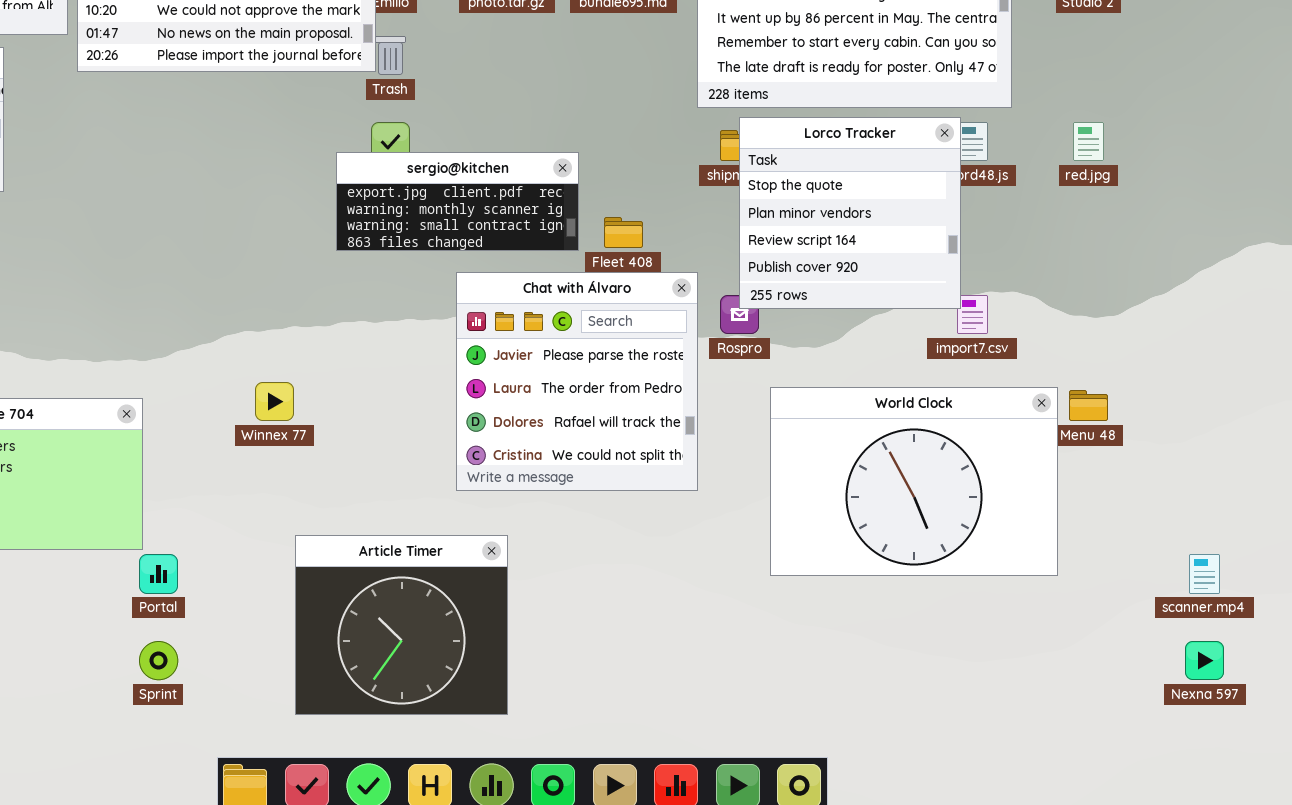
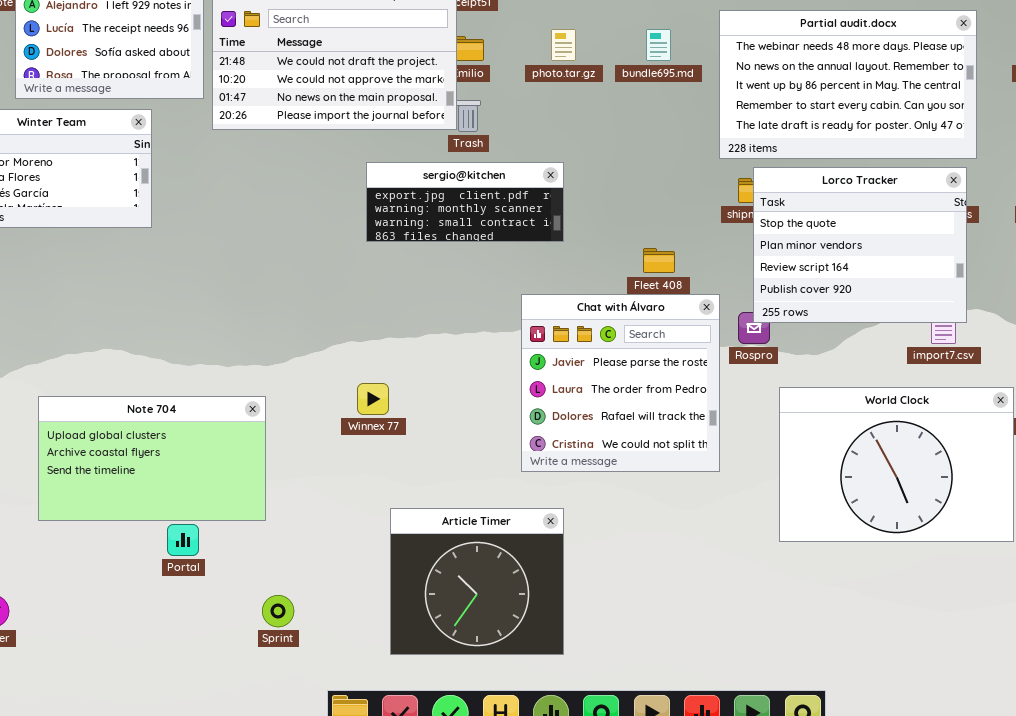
Lorco Tracker: [739,117,961,309] -> [753,167,967,323], resized
sergio@kitchen: [336,152,579,251] -> [366,162,564,242], moved
Portal: [139,554,178,594] -> [167,524,199,556], moved

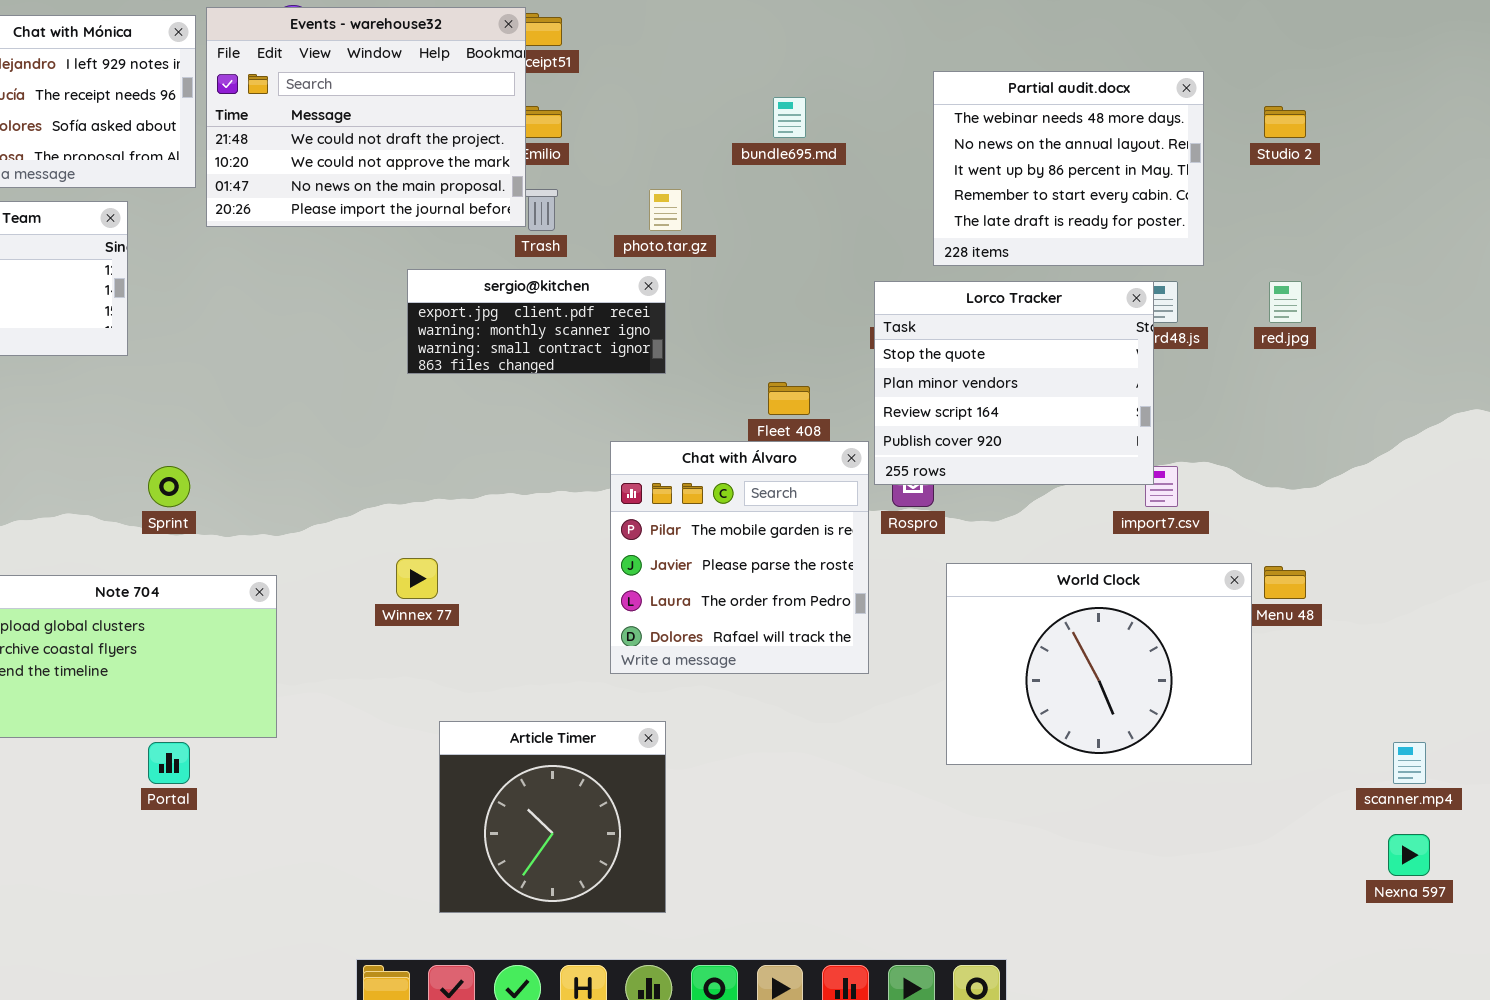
Partial audit.docx: [719,10,977,159] -> [933,71,1204,266], resized
photo.tar.gz: [551,29,576,61] -> [649,189,682,231], moved
Lorco Tracker: [753,167,967,323] -> [874,281,1154,485], moved
Chat with Álvaro: [521,294,720,472] -> [610,441,869,674], scrolled up 1 row
Sprint: [262,595,294,627] -> [148,466,190,507], moved

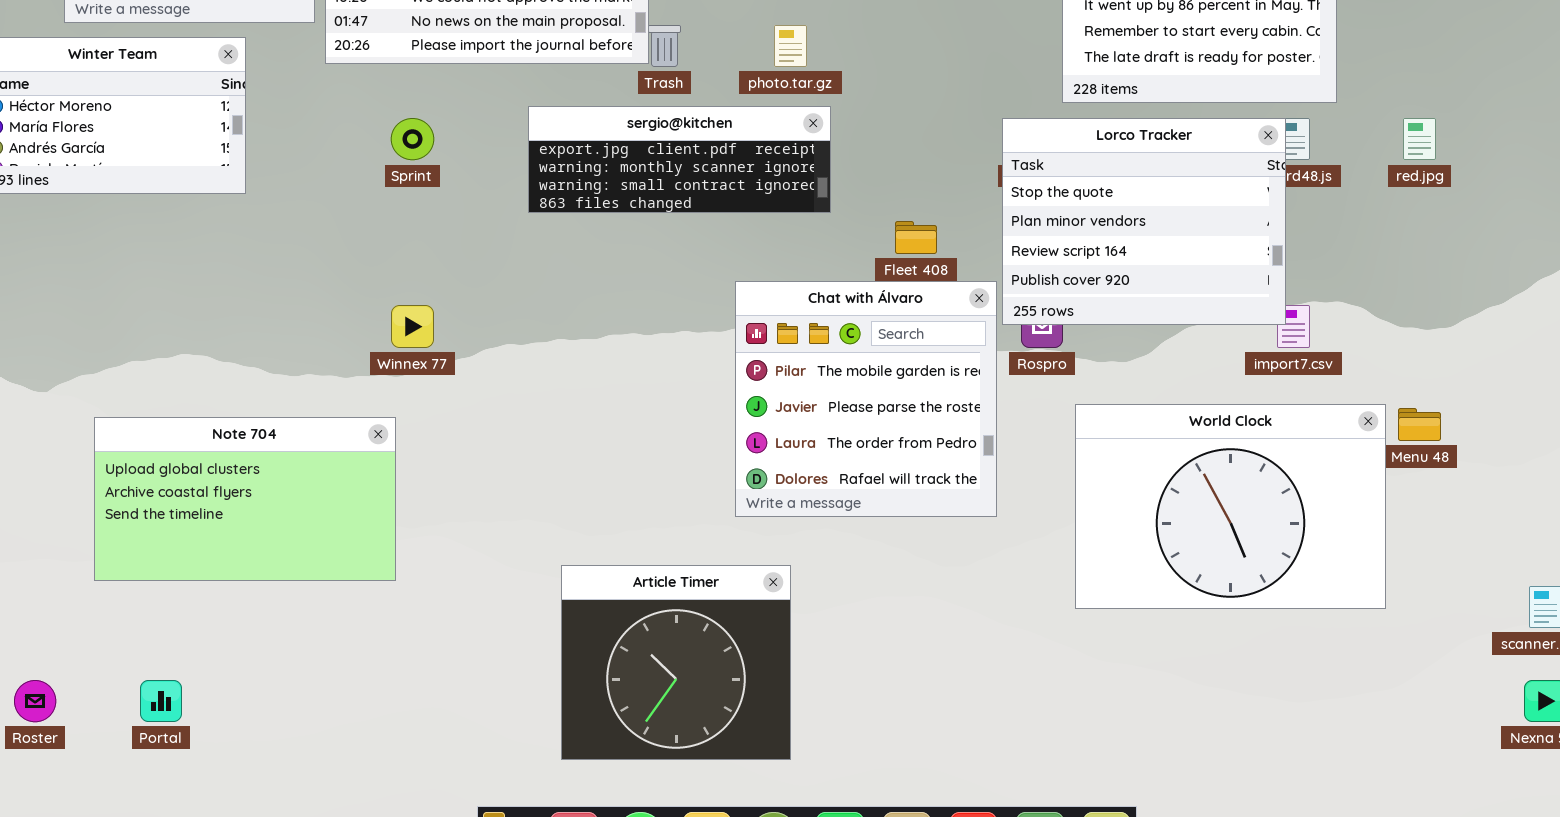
sergio@kitchen: [407,269,666,374] -> [528,106,831,213], resized
Sprint: [148,466,190,507] -> [391,118,434,160], moved
Winnex 77: [396,558,438,599] -> [391,305,434,348], moved
Portal: [148,742,190,784] -> [140,680,182,722], moved

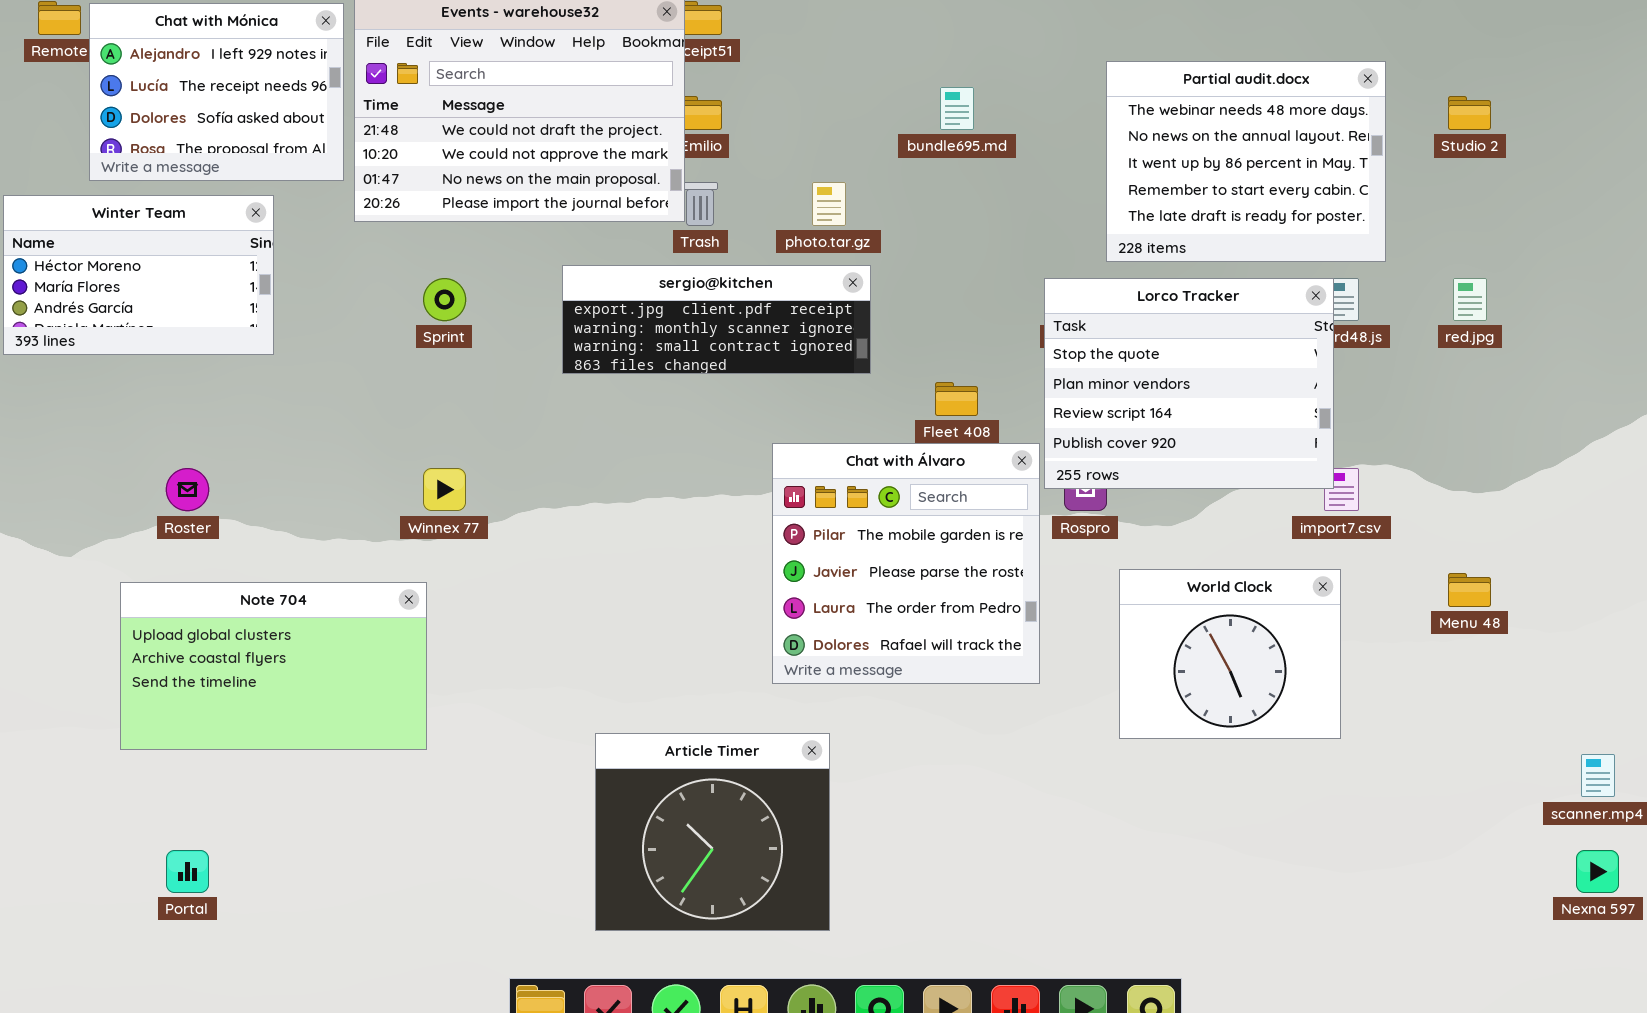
World Clock: [1075,404,1386,609] -> [1119,569,1341,739], resized
Roster: [14,680,56,722] -> [166,468,209,511], moved

